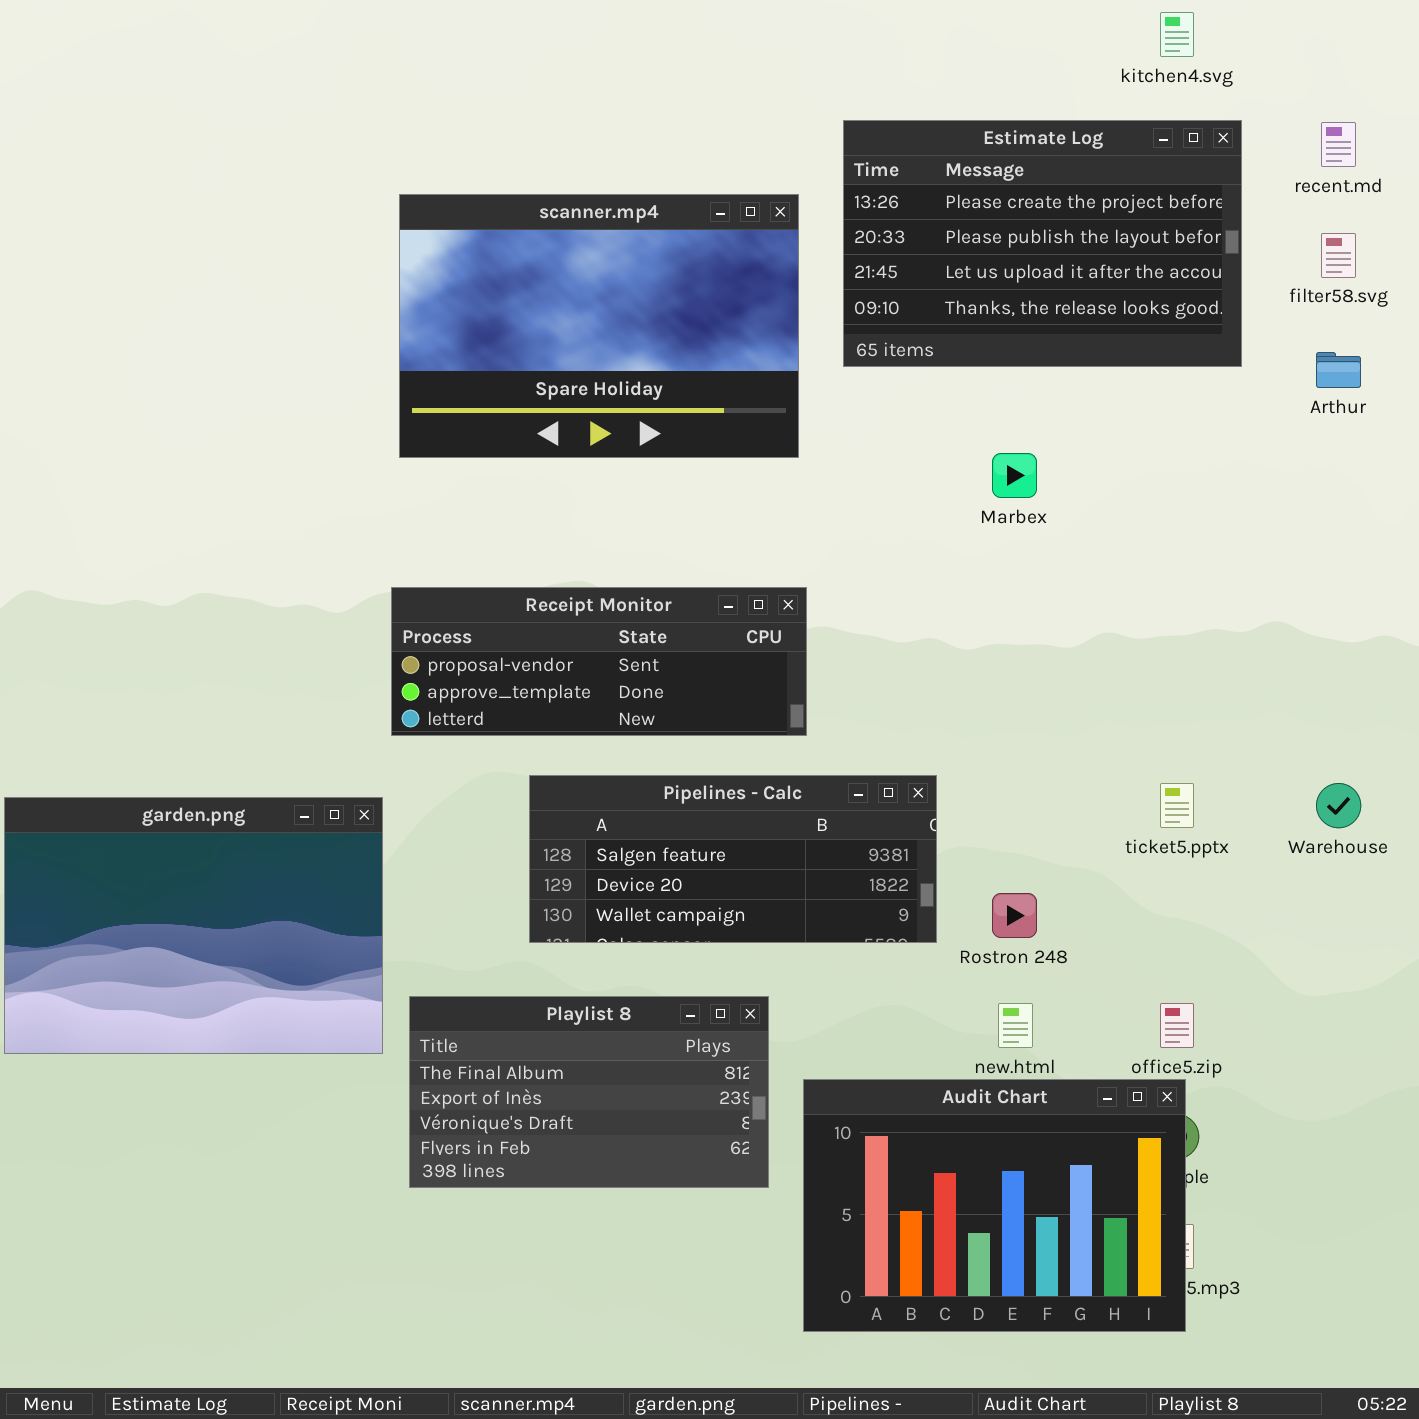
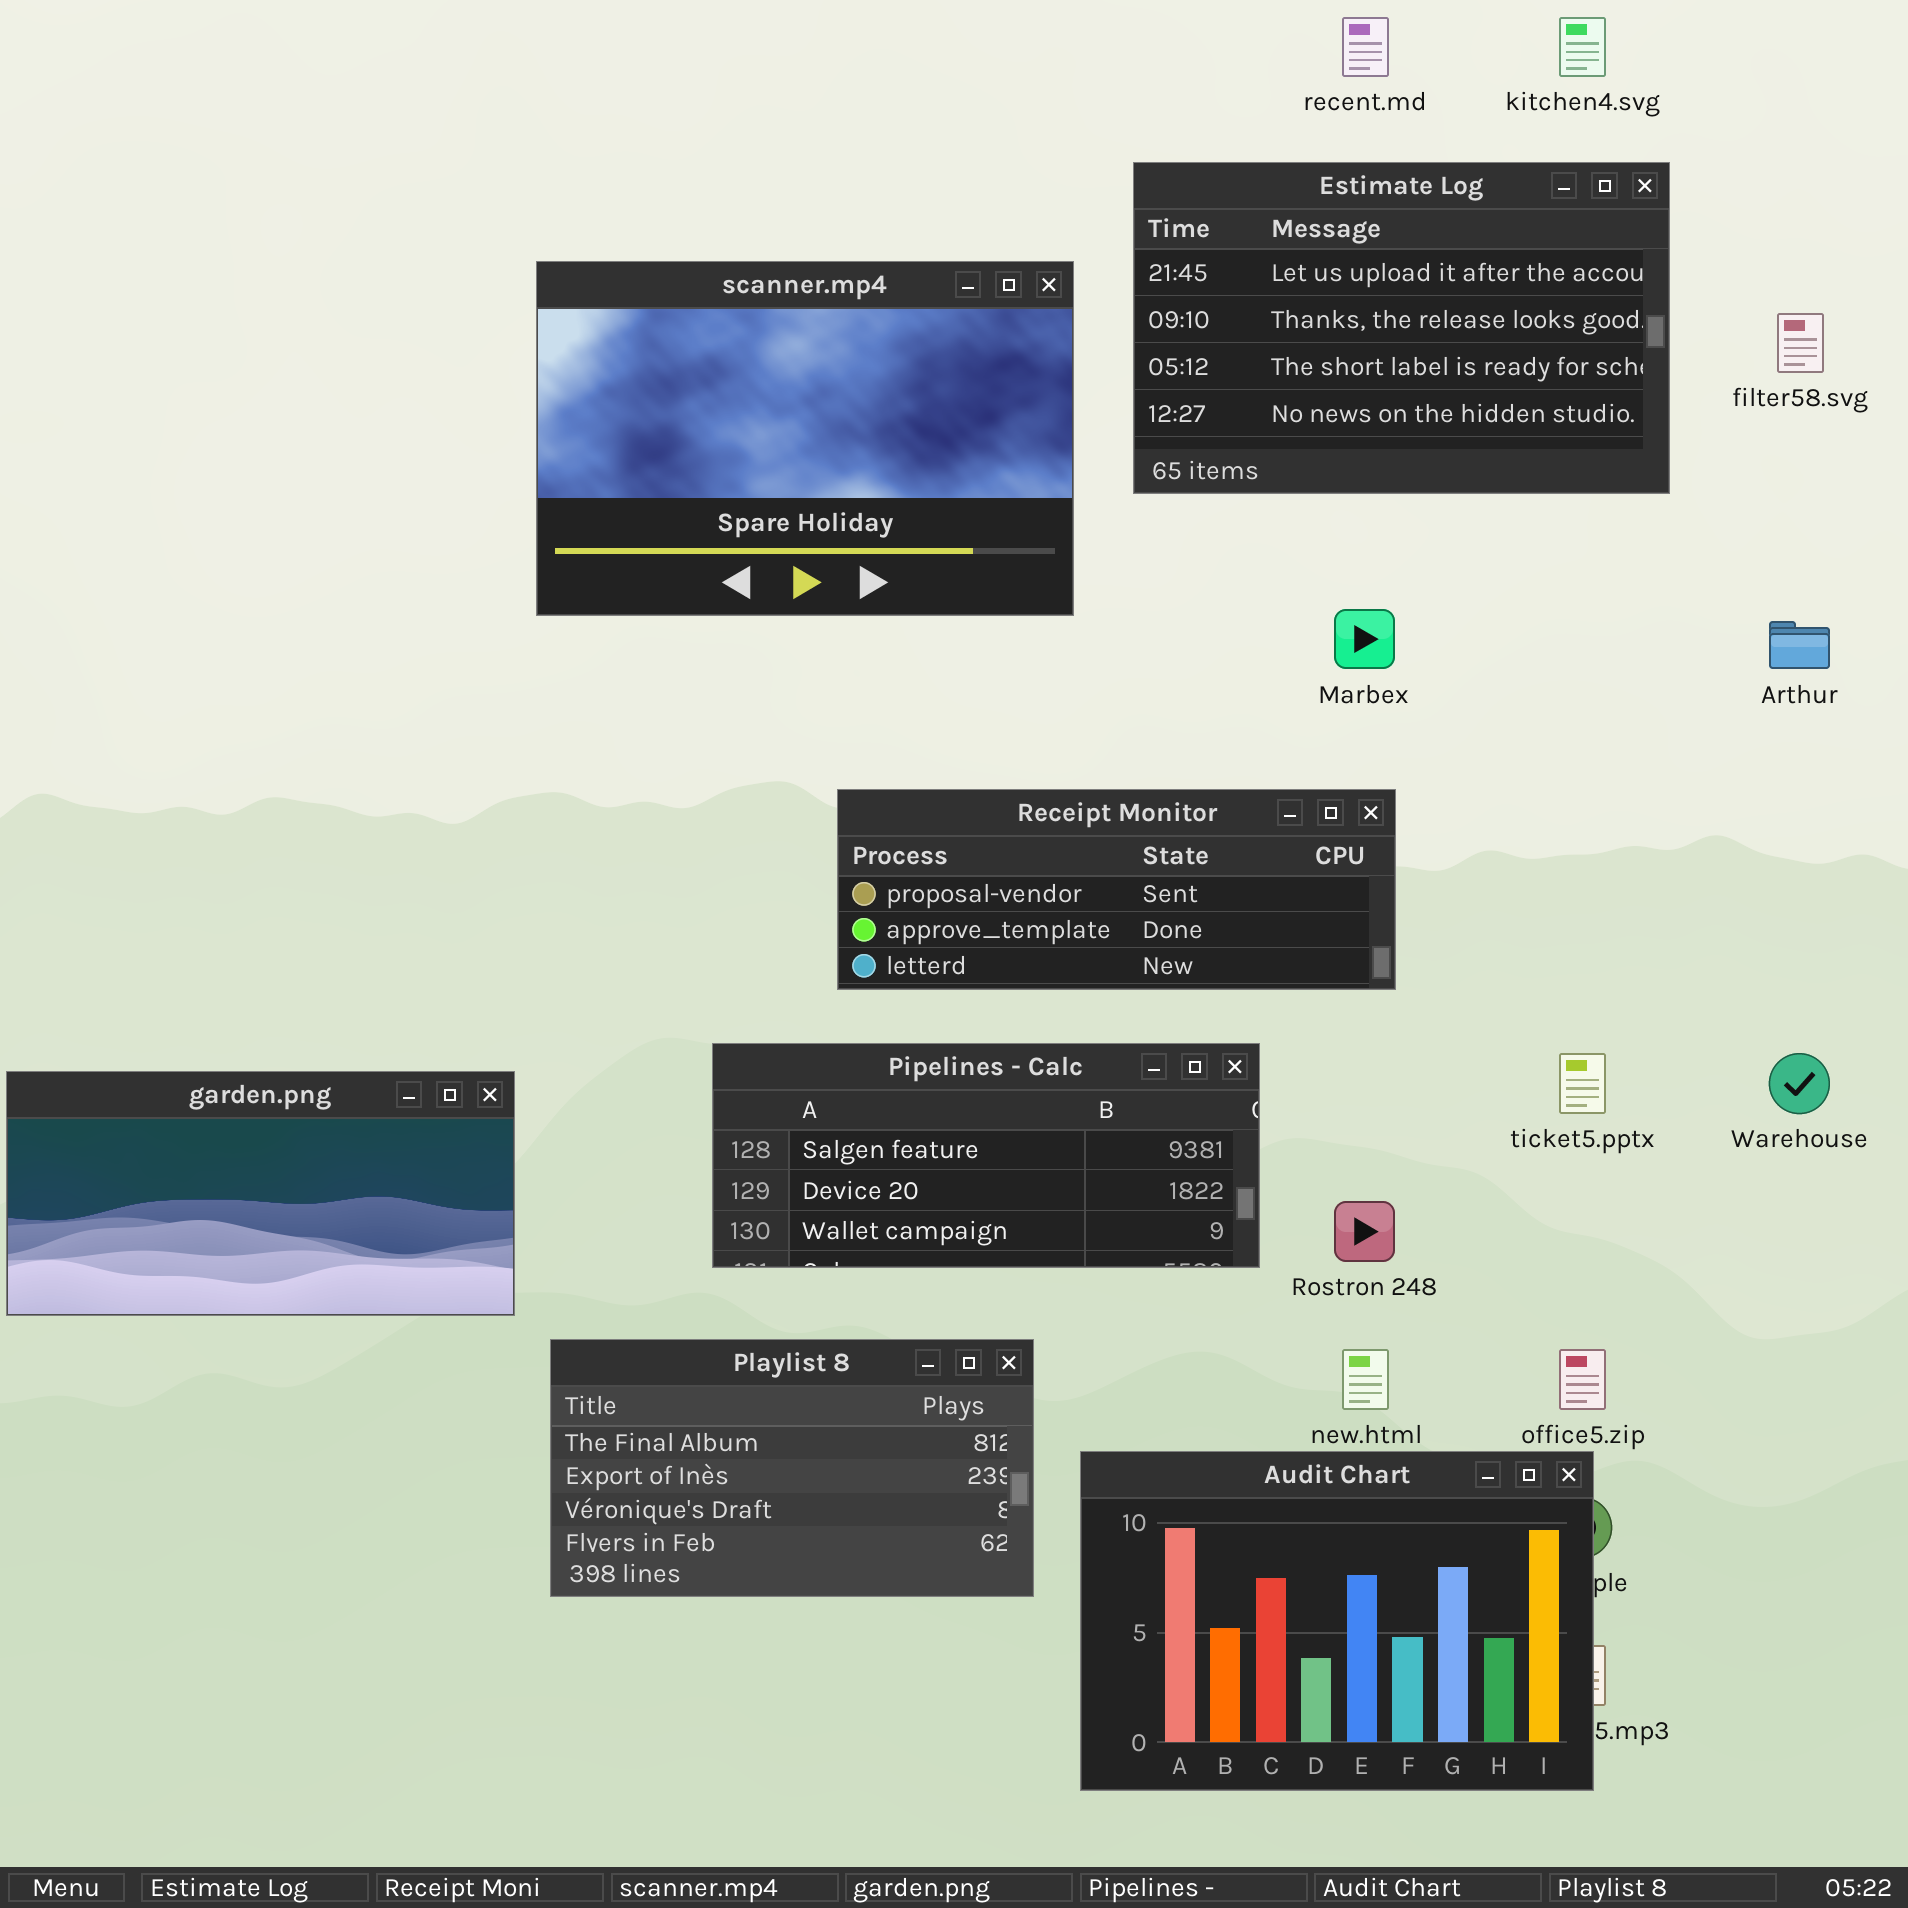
Estimate Log: [843,120,1242,367] -> [1133,162,1670,494], scrolled down 2 rows
recent.md: [1321,122,1356,167] -> [1342,17,1389,77], moved
Arthur: [1316,352,1361,388] -> [1769,621,1830,669], moved
Receipt Monitor: [391,587,807,736] -> [837,789,1396,990], moved
garden.png: [4,797,383,1054] -> [6,1071,515,1316], resized

